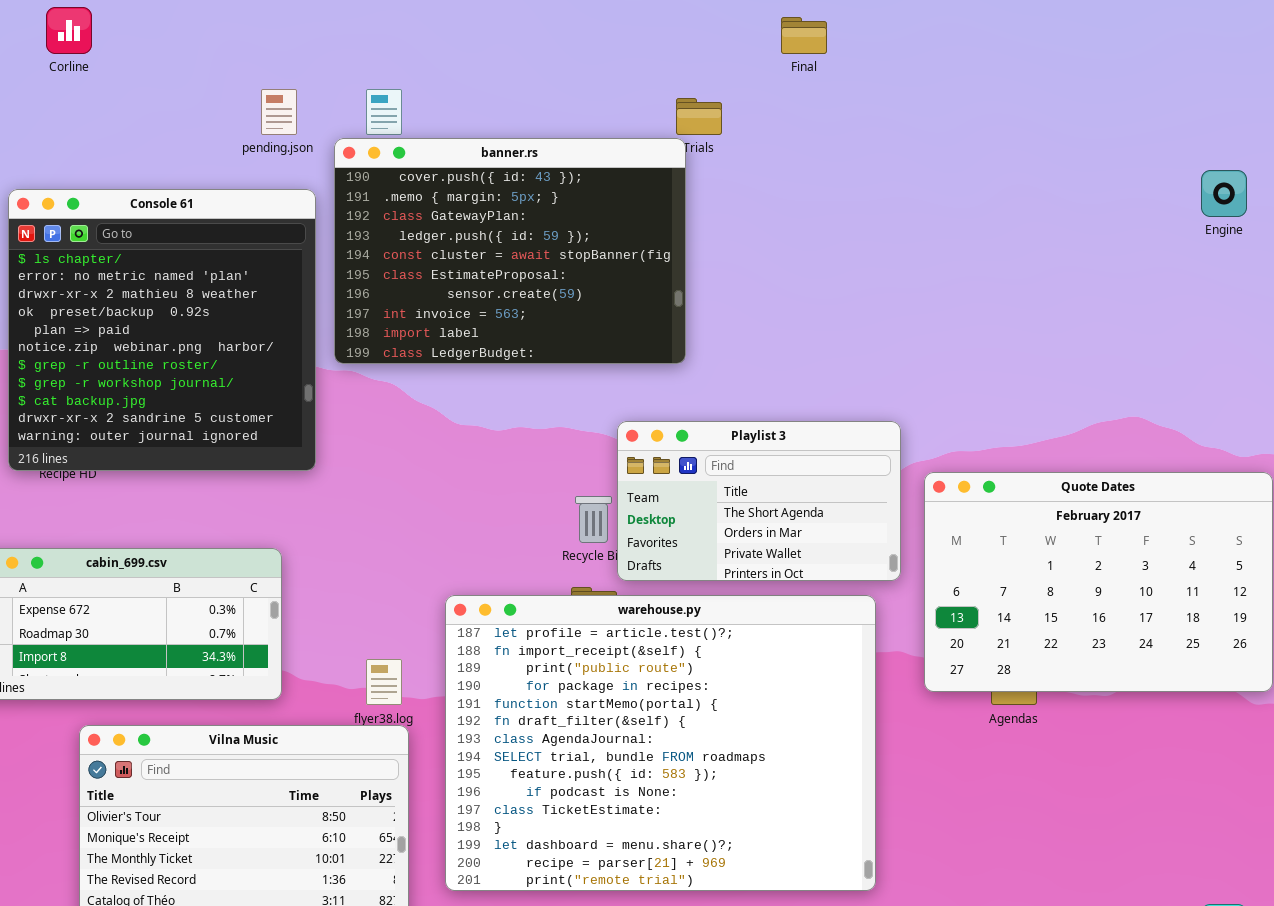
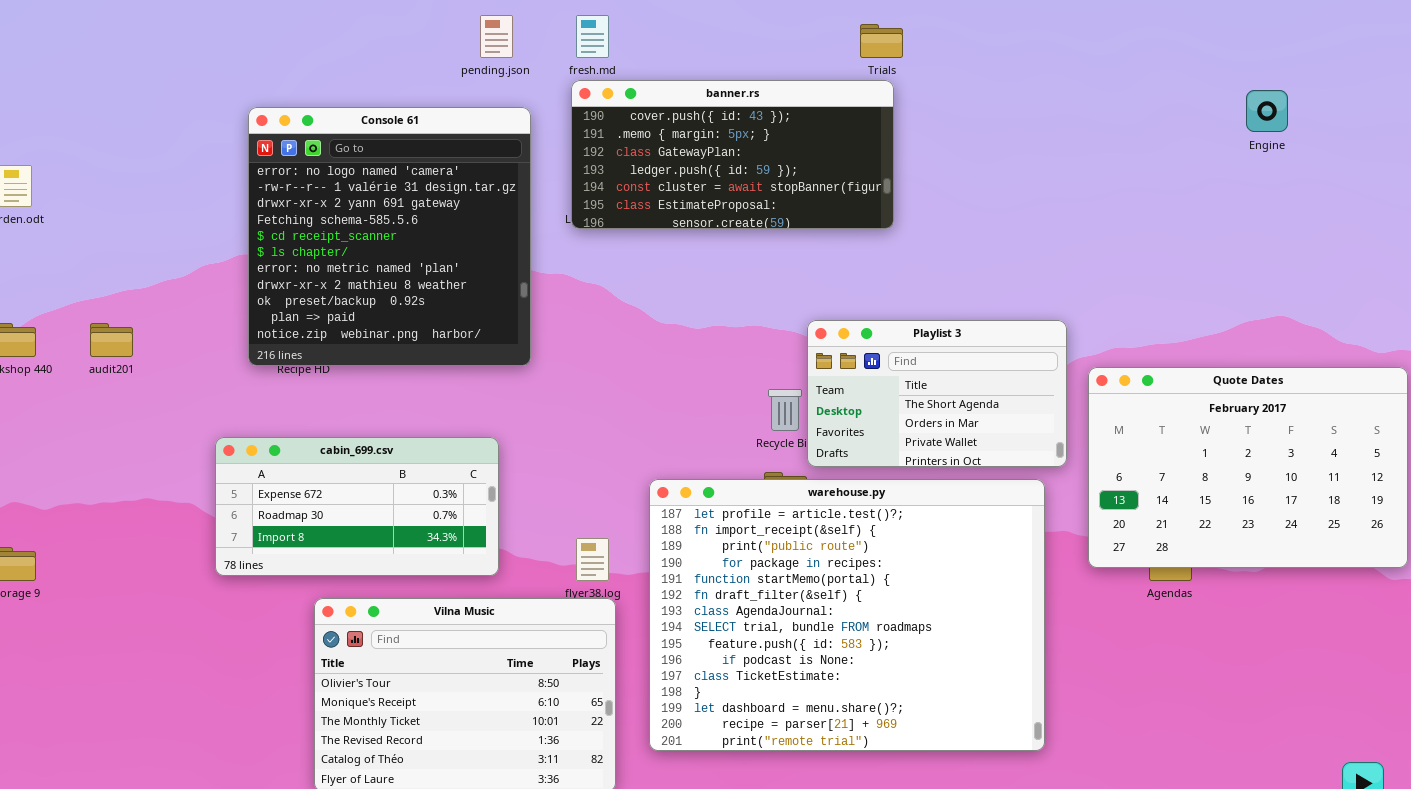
banner.rs: [334,138,686,364] -> [571,80,894,229], moved, resized
Engine: [1201,170,1247,217] -> [1246,90,1288,132], moved
Console 61: [8,189,316,471] -> [248,107,531,366], scrolled up 5 rows

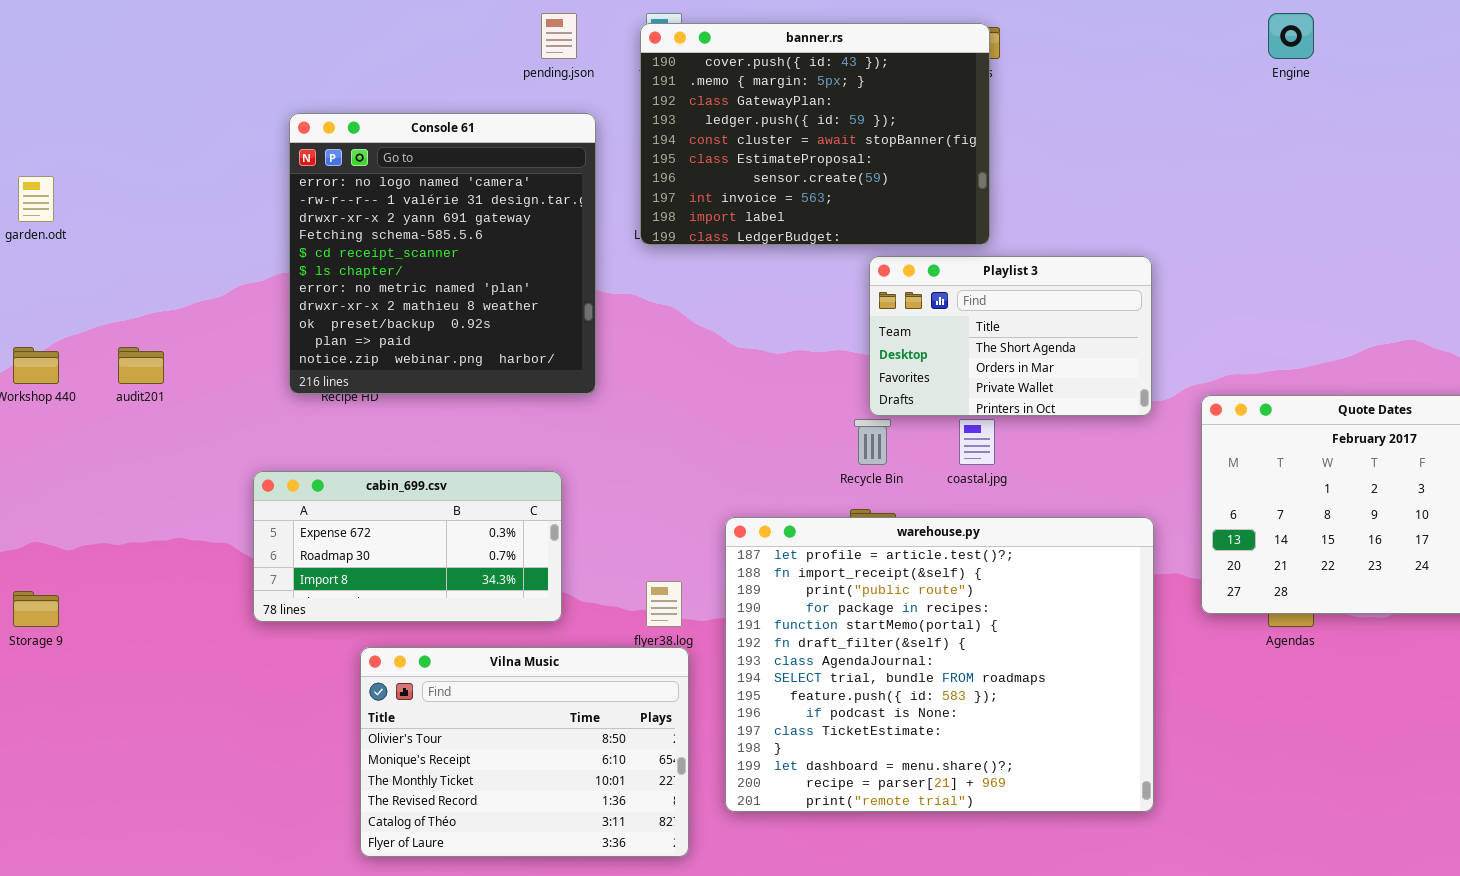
banner.rs: [571,80,894,229] -> [640,23,990,245], resized
Engine: [1246,90,1288,132] -> [1268,13,1314,59], moved
Playlist 3: [807,320,1067,467] -> [869,256,1152,416], moved

